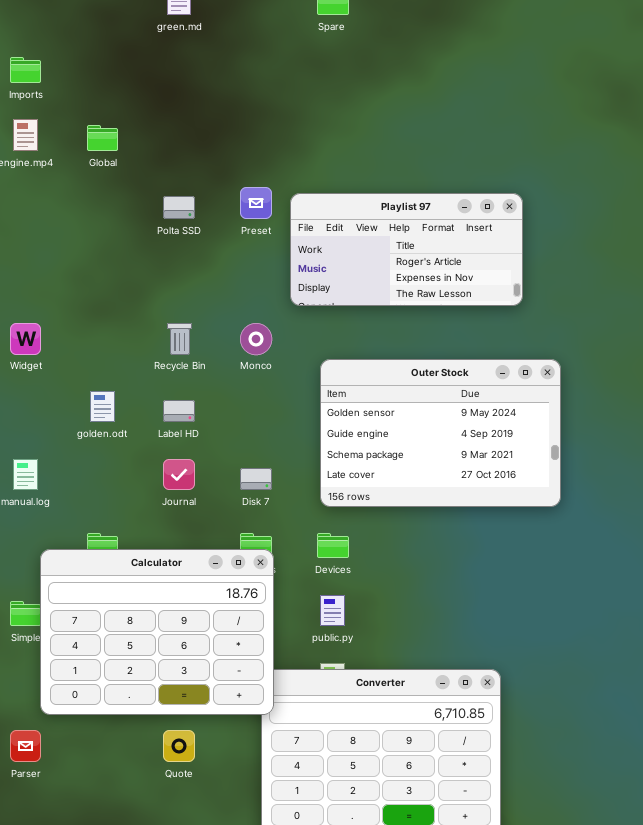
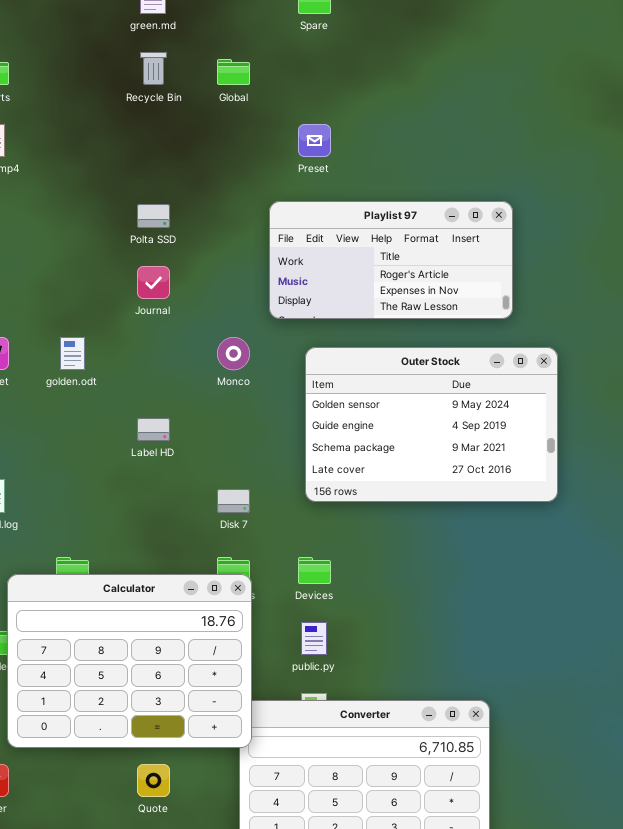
Global: [87,125,118,151] -> [217,59,250,85], moved
Preset: [240,187,272,219] -> [298,124,331,157], moved
Recycle Bin: [167,323,192,355] -> [140,52,167,85], moved
Outer Stock: [320,359,561,507] -> [305,347,558,502], moved
golden.odt: [90,391,115,422] -> [60,337,85,370], moved
Journal: [163,459,195,490] -> [137,266,170,299], moved

